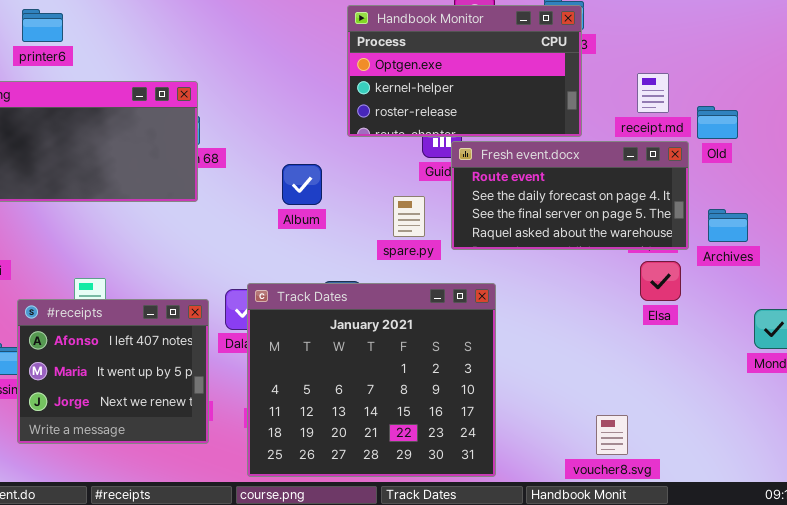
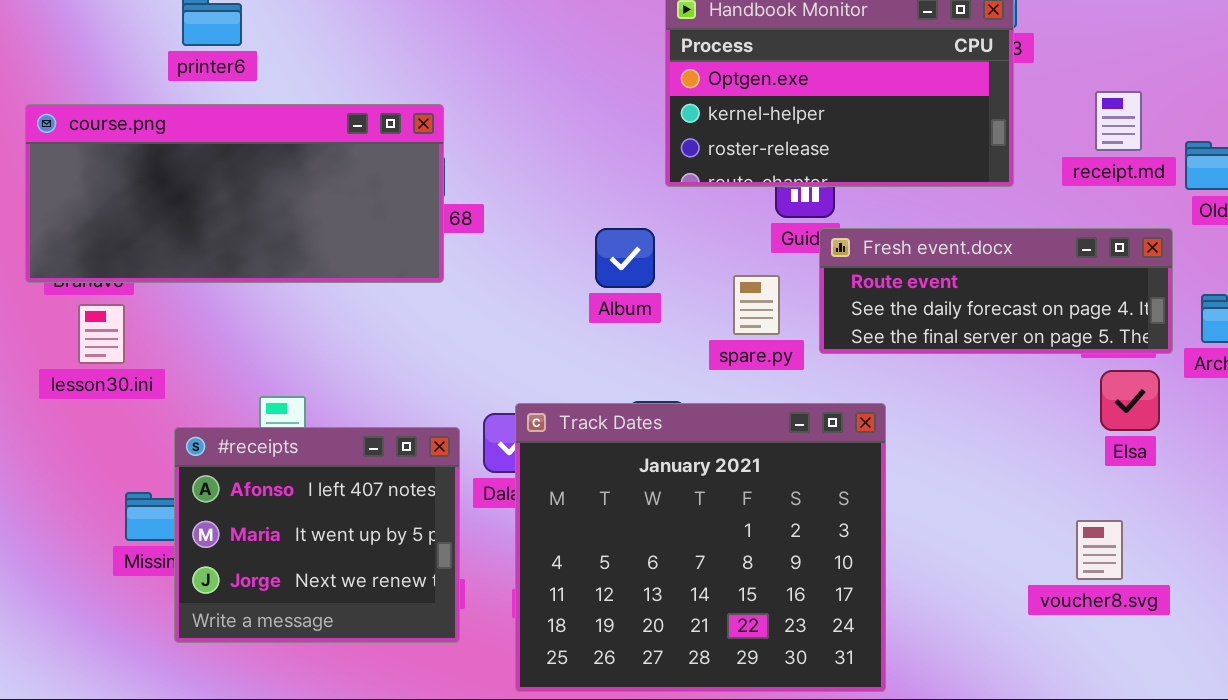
Fresh event.docx: [451,141,689,250] -> [819,228,1173,354], resized
Album: [282,164,322,205] -> [595,228,655,288], moved
voucher8.svg: [596,415,628,455] -> [1076,520,1123,580], moved

